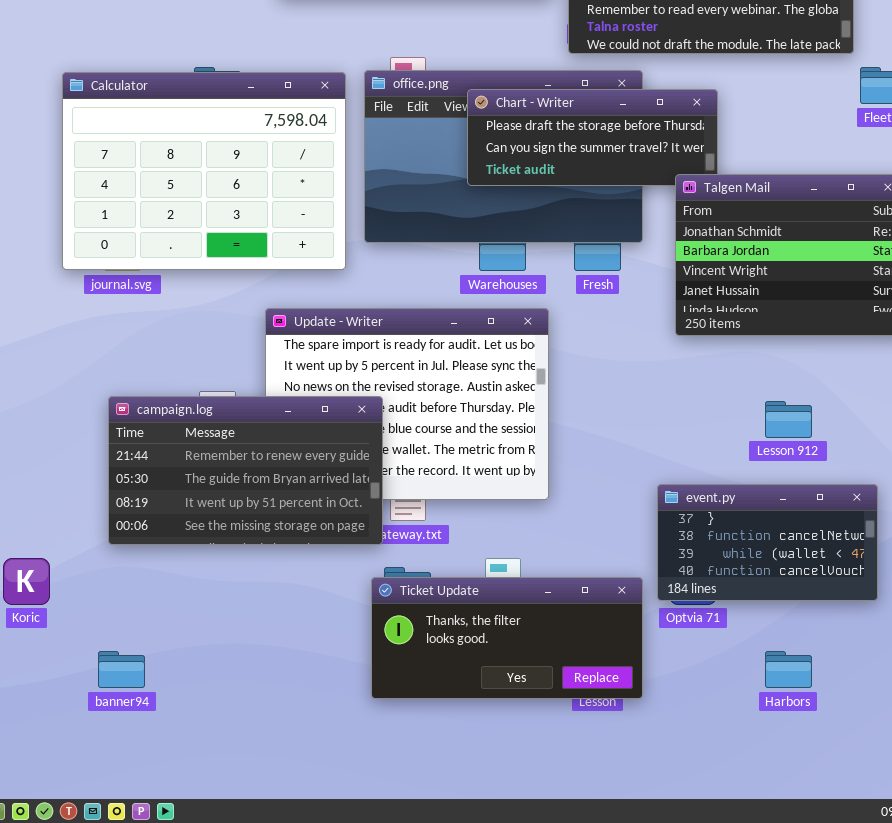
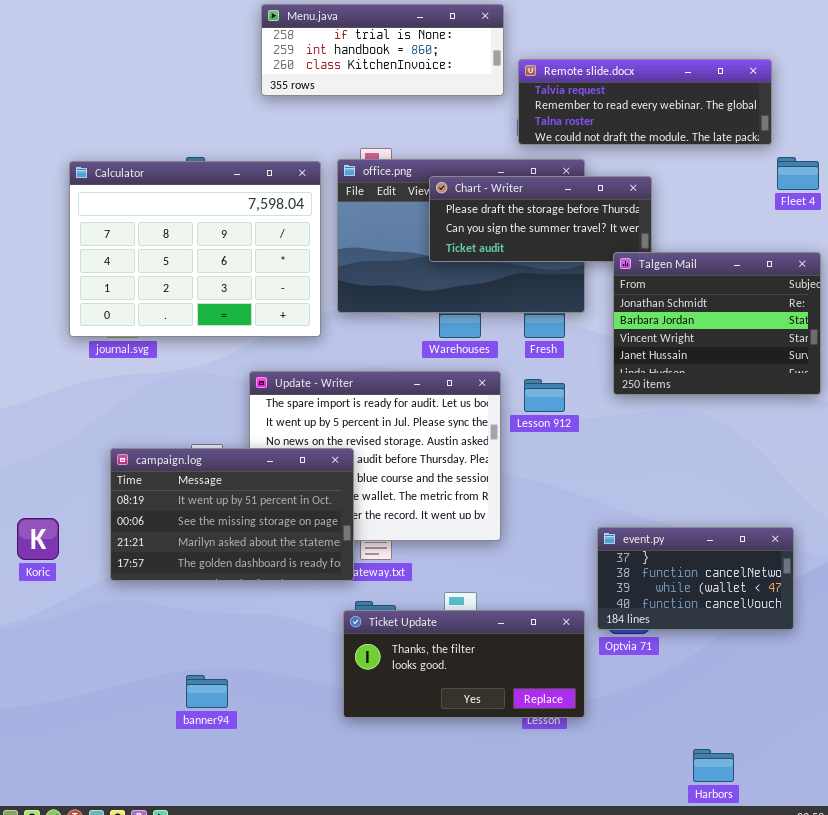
campaign.log: [108,396,383,545] -> [110,448,354,581], scrolled down 2 rows
Lesson 912: [765,401,812,438] -> [524,379,565,412], moved
Koric: [3,558,50,605] -> [17,518,59,560], moved
banner94: [98,651,145,688] -> [186,675,228,708], moved
Harbors: [765,651,812,688] -> [693,749,734,782], moved

